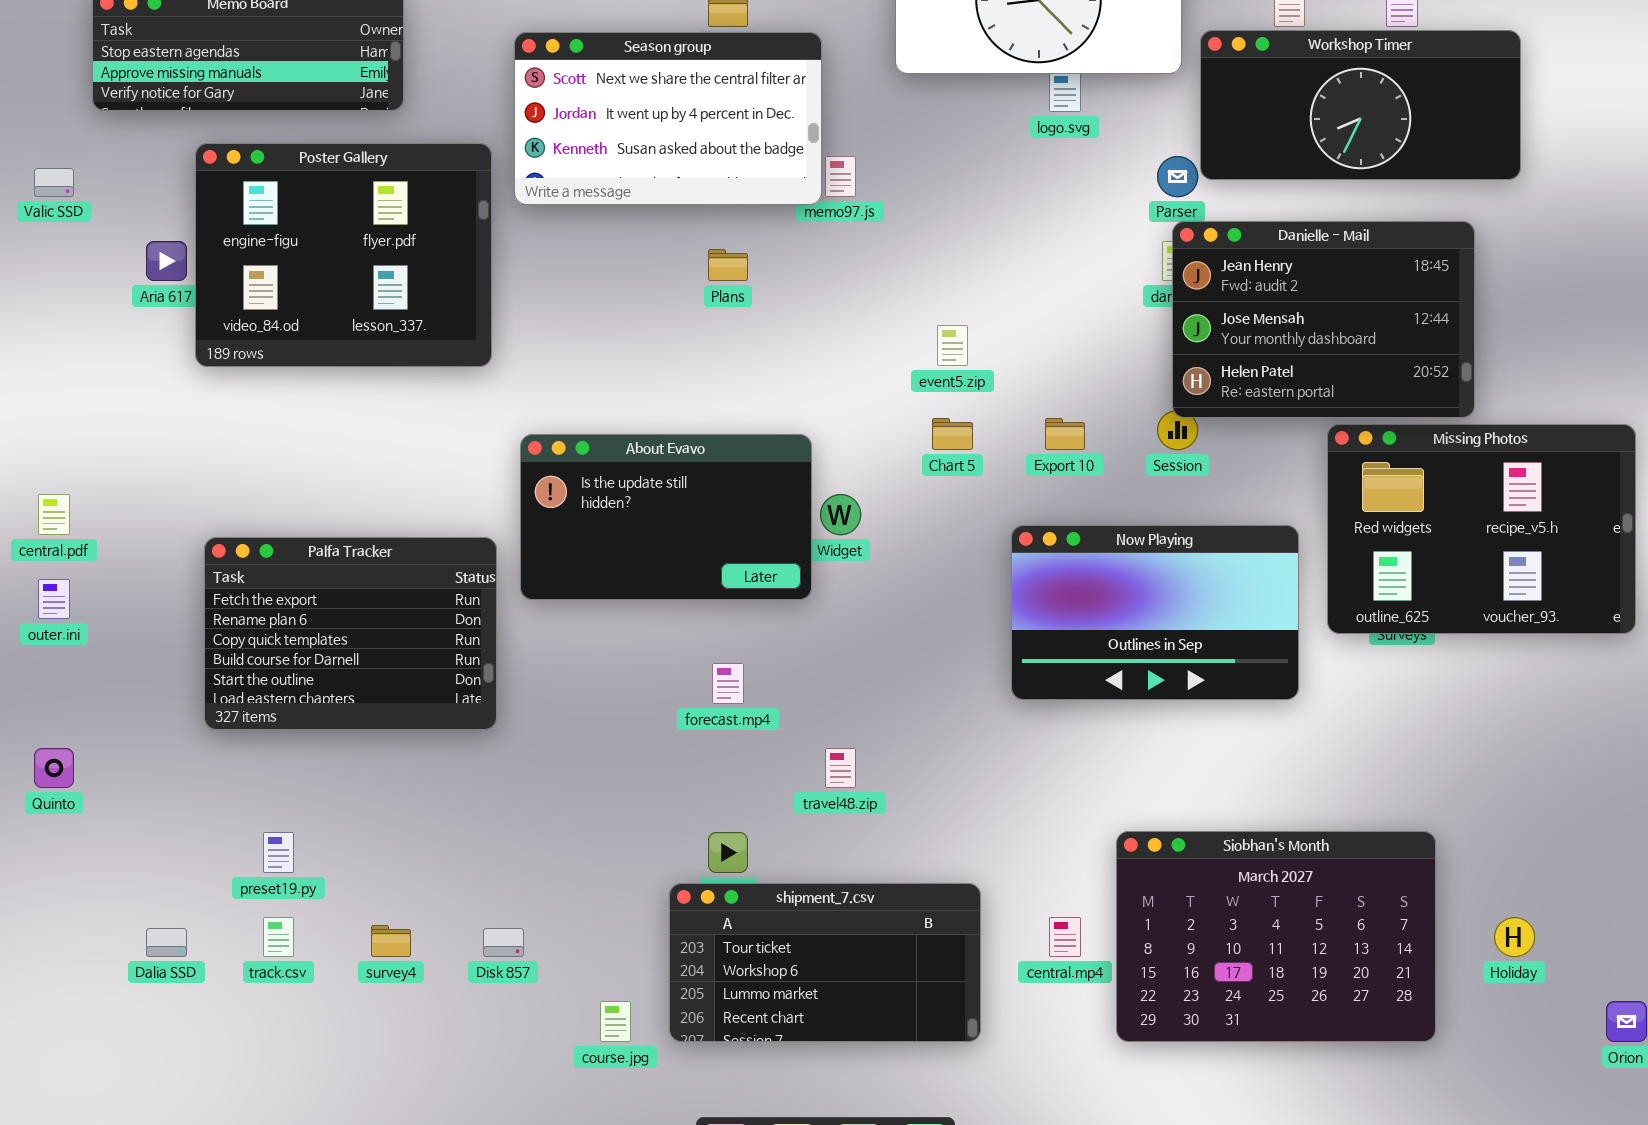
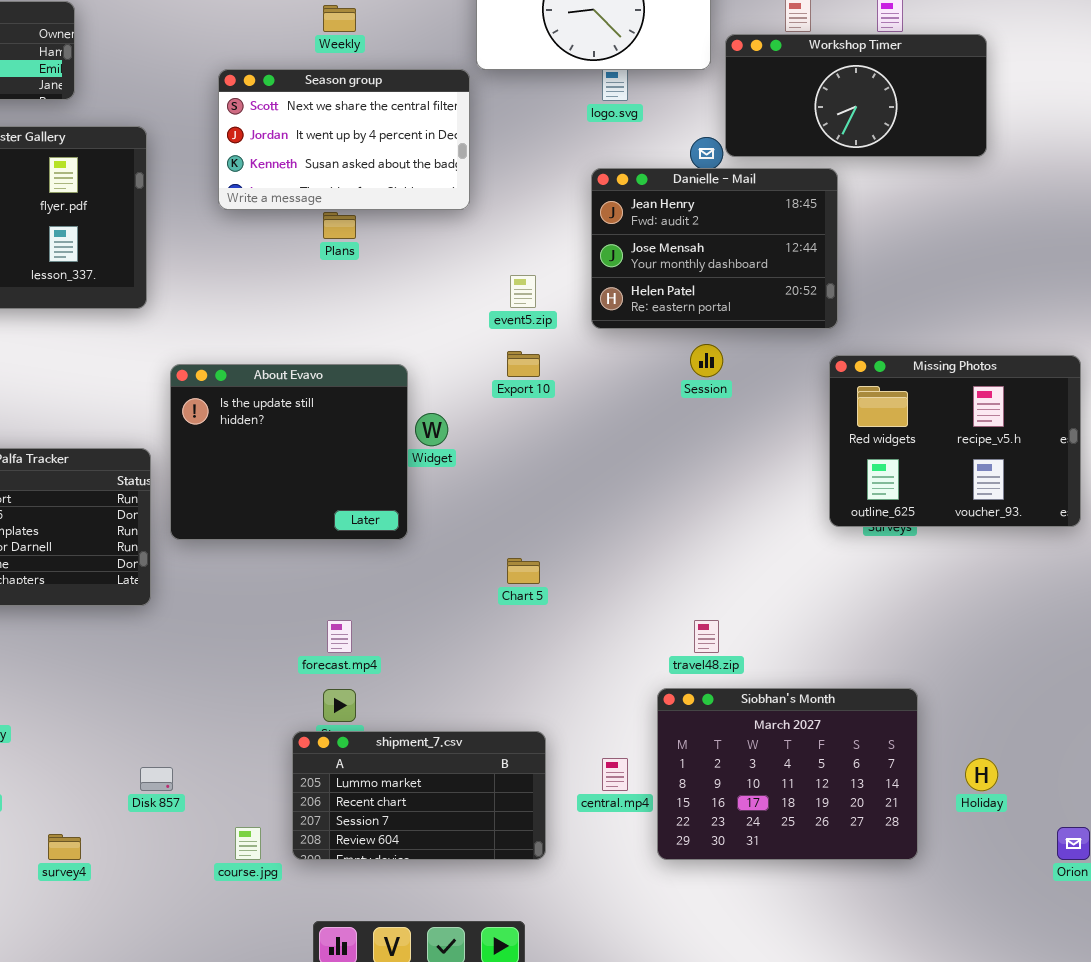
Season group: [514,32,822,205] -> [218,69,470,210], moved
Danielle - Mail: [1172,221,1475,418] -> [591,168,838,329], moved
Chart 5: [932,418,973,450] -> [507,558,540,584], moved
Export 10: [1045,418,1085,450] -> [507,351,540,377], moved
About Evavo: [520,434,812,600] -> [170,364,408,540], resized
Now Playing: [1011,525,1299,700] -> none, closed
forecast.mp4: [712,663,744,704] -> [327,620,352,653], moved
travel48.zip: [825,748,856,788] -> [694,620,719,653], moved
shipment_7.csv: [669,883,981,1042] -> [292,731,546,860], scrolled down 2 rows
survey4: [371,925,411,957] -> [48,834,81,860], moved

